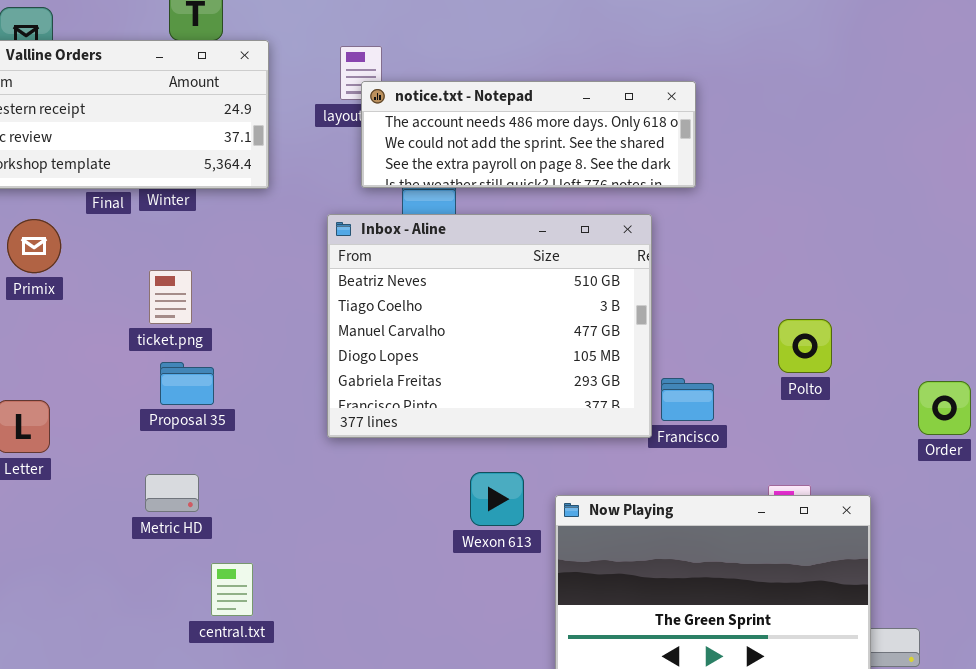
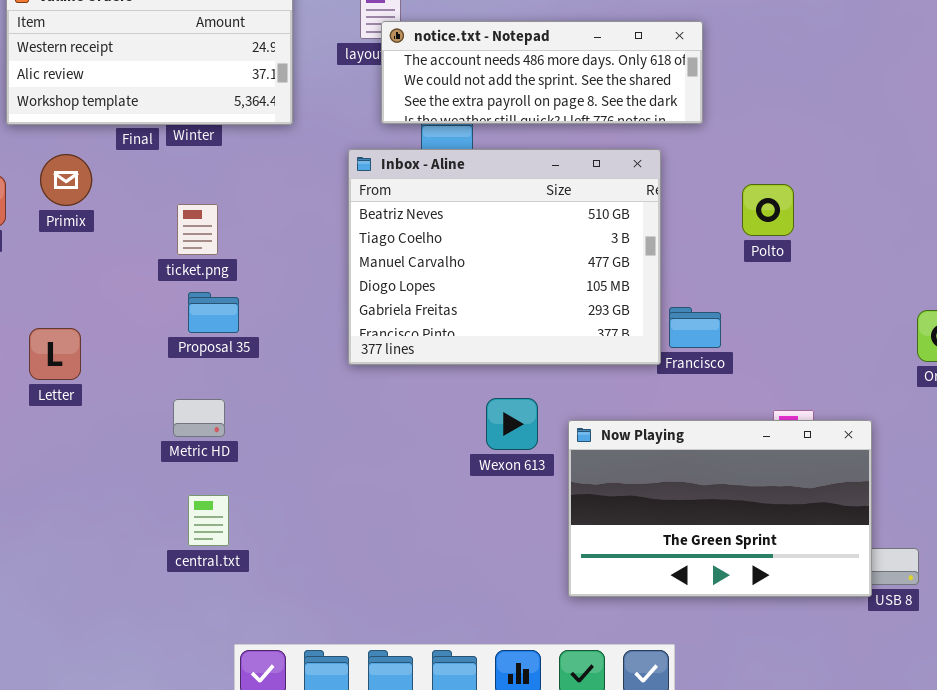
Polto: [778,319,832,373] -> [742,184,794,236], moved
central.txt: [211,563,253,616] -> [188,495,229,546], moved

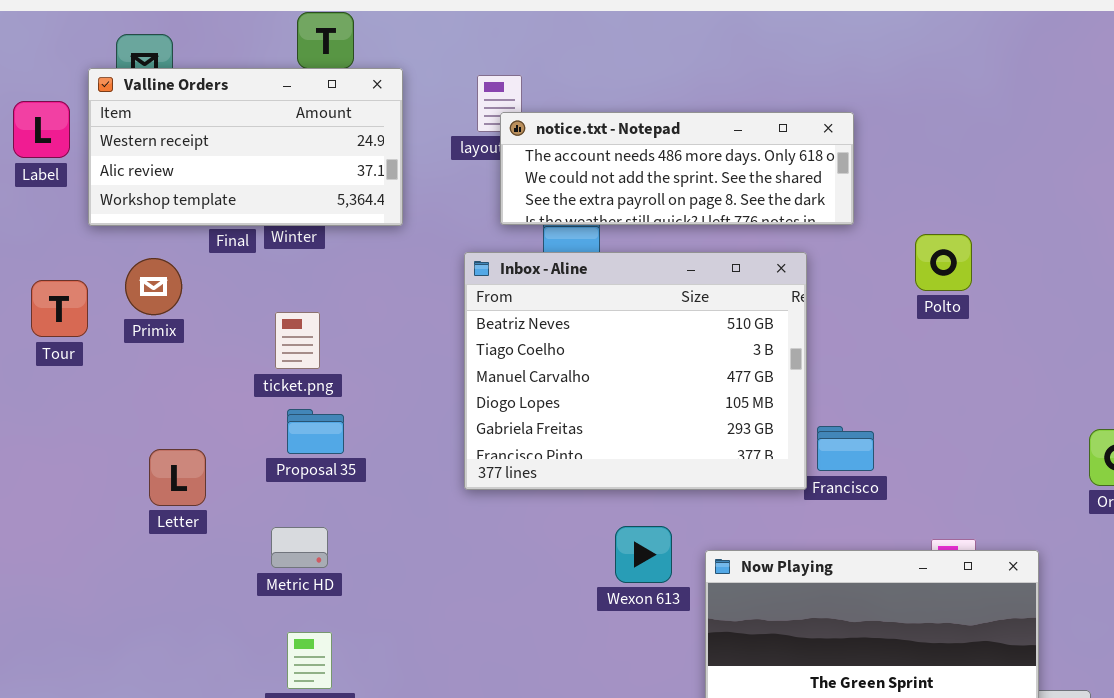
Polto: [742,184,794,236] -> [915,234,972,291], moved
Letter: [29,328,81,380] -> [149,449,206,506], moved

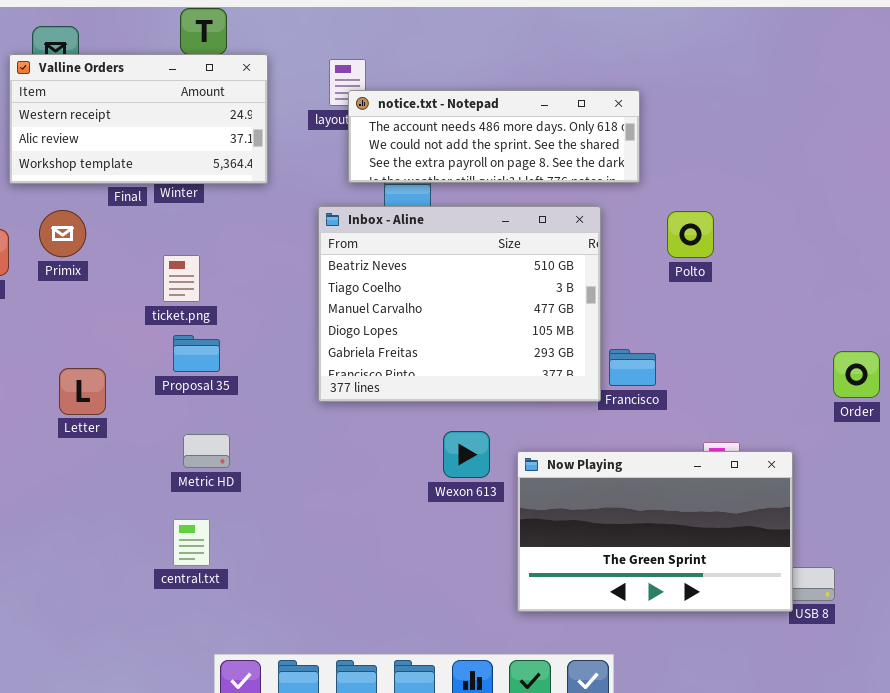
Polto: [915,234,972,291] -> [667,211,714,258], moved
Metric HD: [271,527,328,568] -> [183,434,230,468], moved

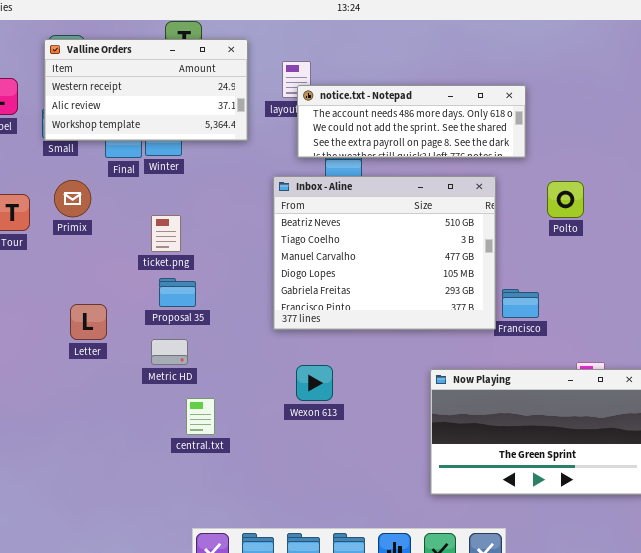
Valline Orders: [9,54,268,184] -> [44,39,248,141], moved
Wexon 613: [443,431,490,478] -> [296,365,333,401], moved
Metric HD: [183,434,230,468] -> [151,339,188,365], moved
central.txt: [173,519,210,566] -> [186,398,215,435], moved

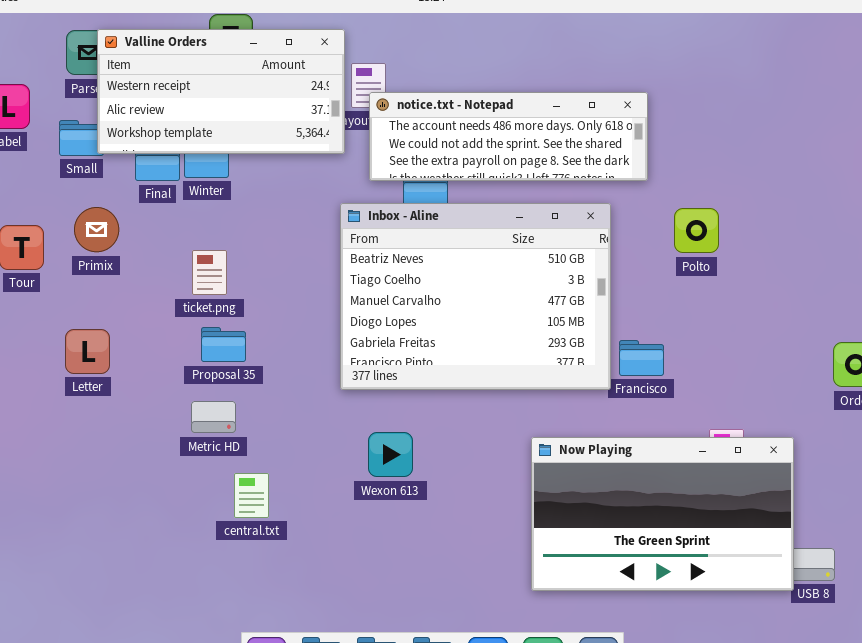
Valline Orders: [44,39,248,141] -> [97,29,345,154], moved
Letter: [70,304,107,340] -> [65,329,110,374], moved

